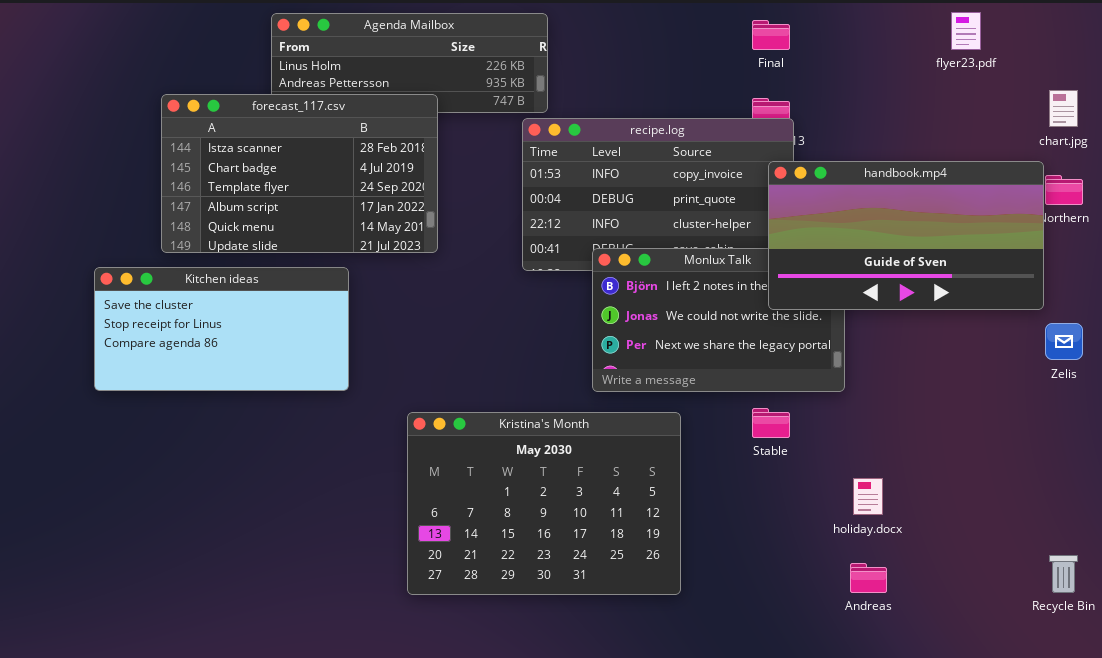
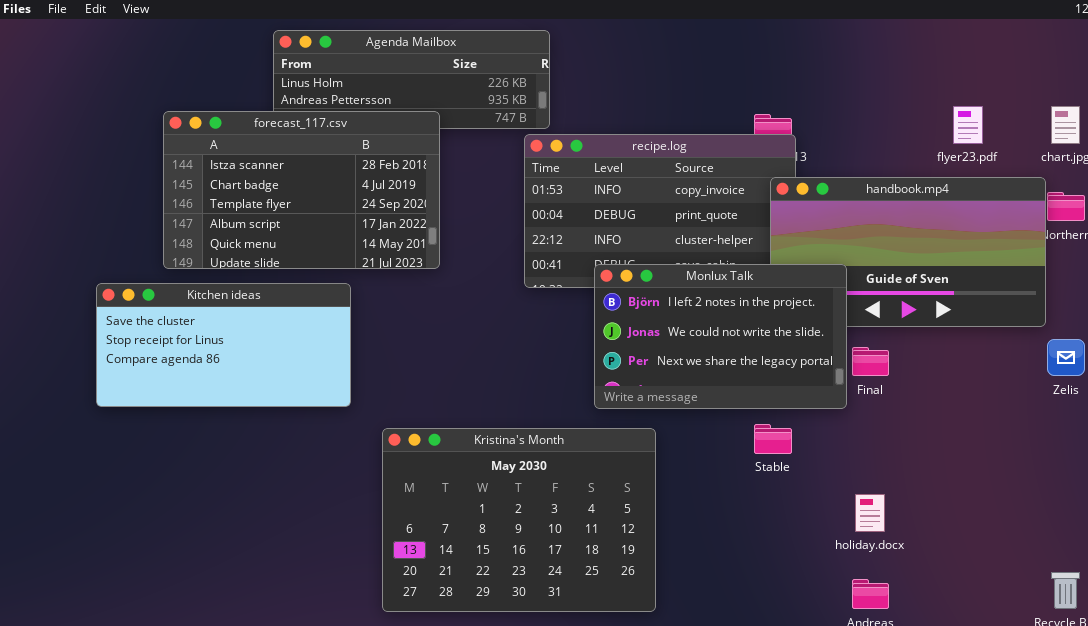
flyer23.pdf: [951,12,981,50] -> [953,106,983,144], moved
Final: [752,20,790,50] -> [852,347,889,376], moved
Monlux Talk: [592,248,845,392] -> [594,264,847,409], raised
Kristina's Month: [407,412,681,595] -> [382,428,656,612], moved

